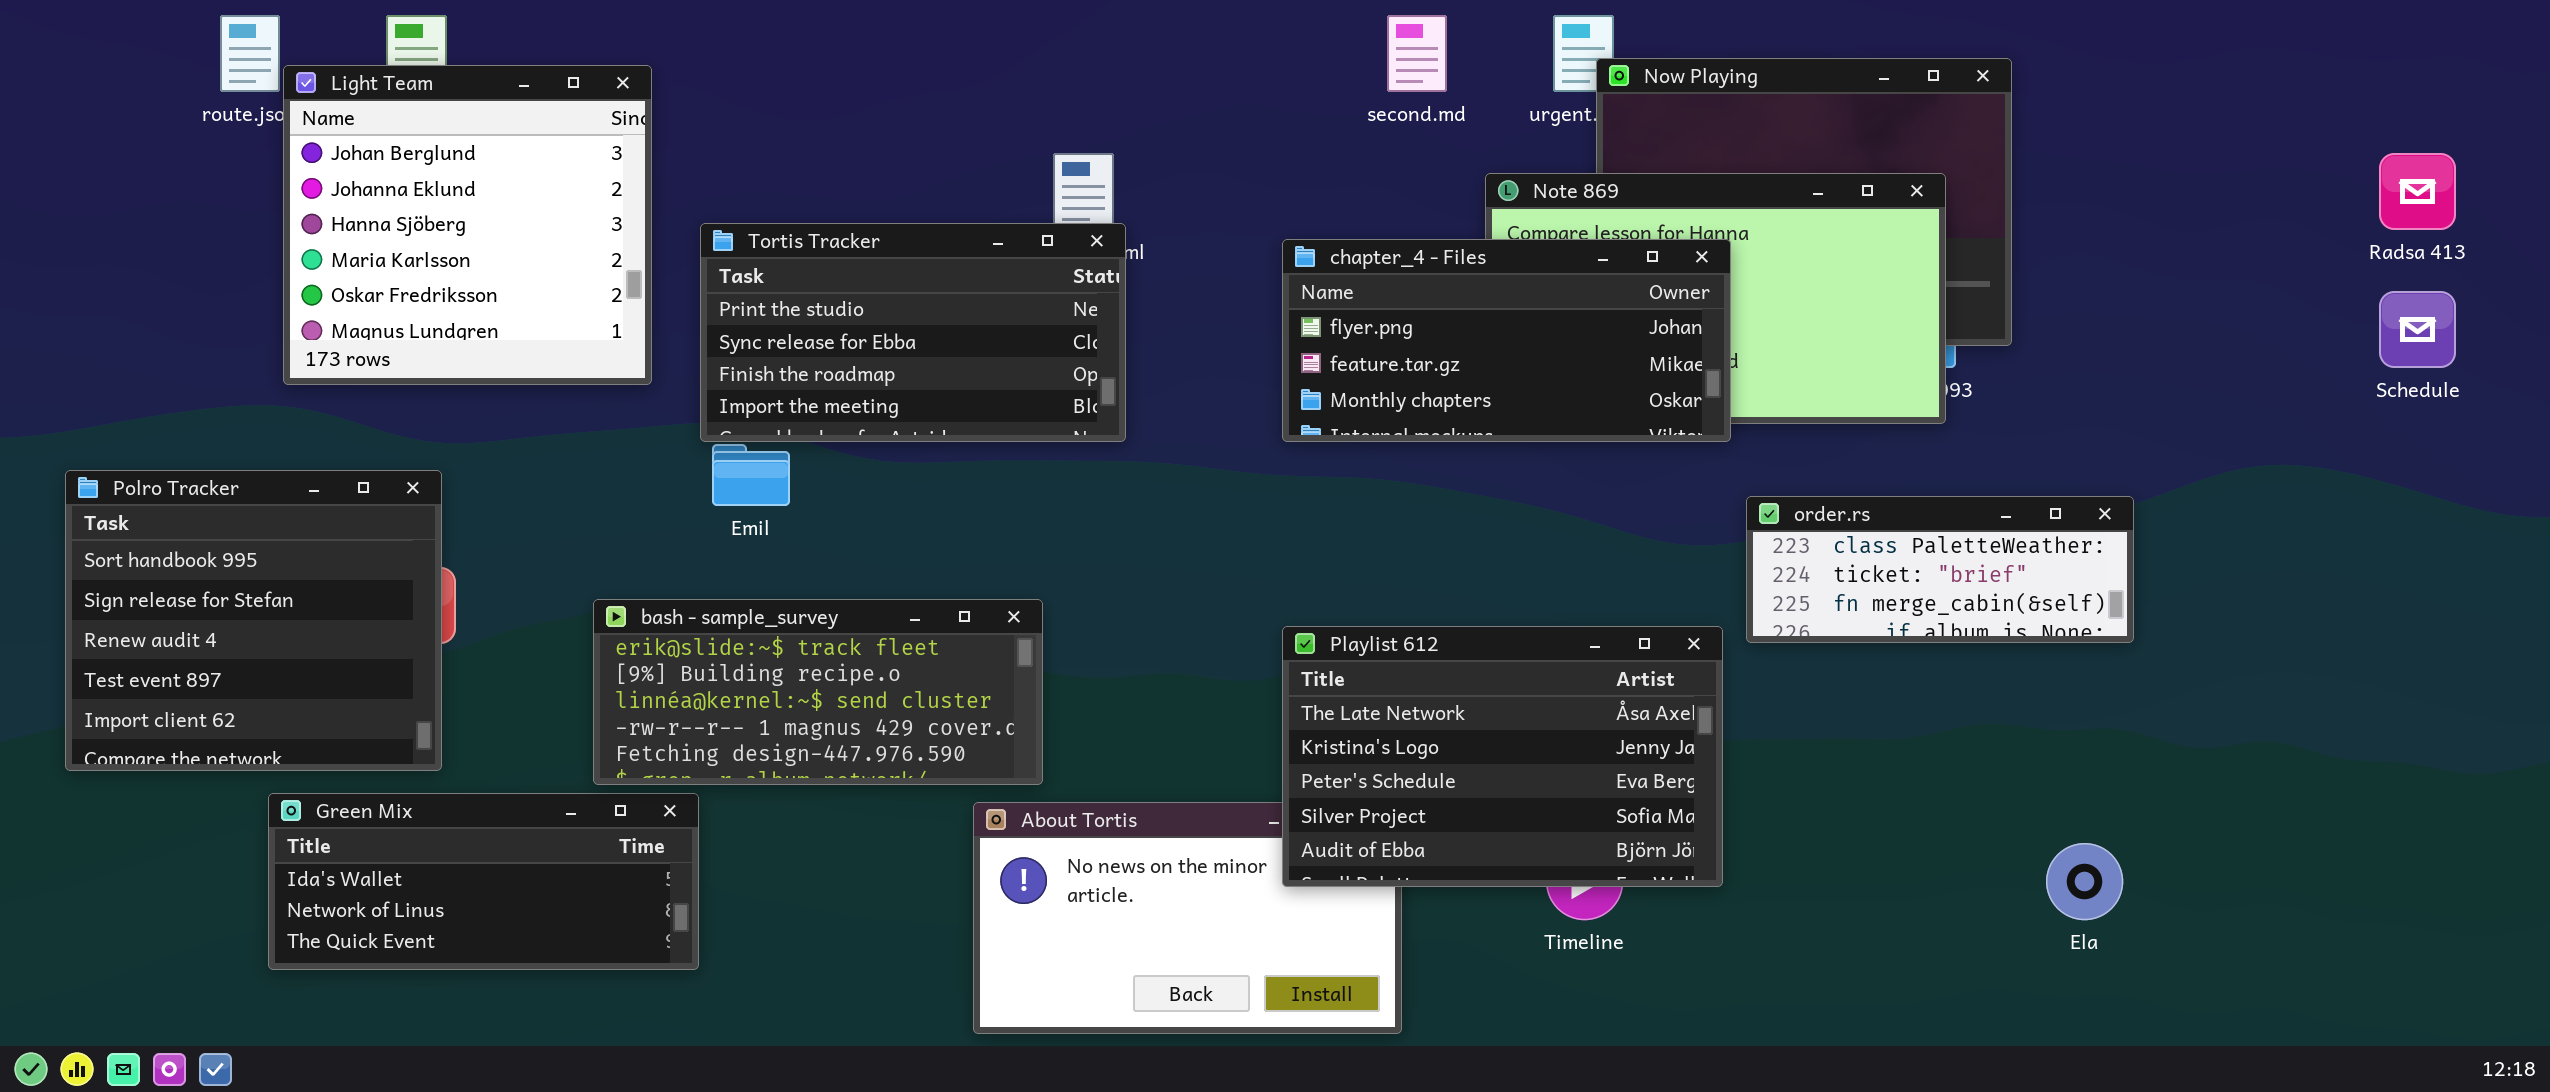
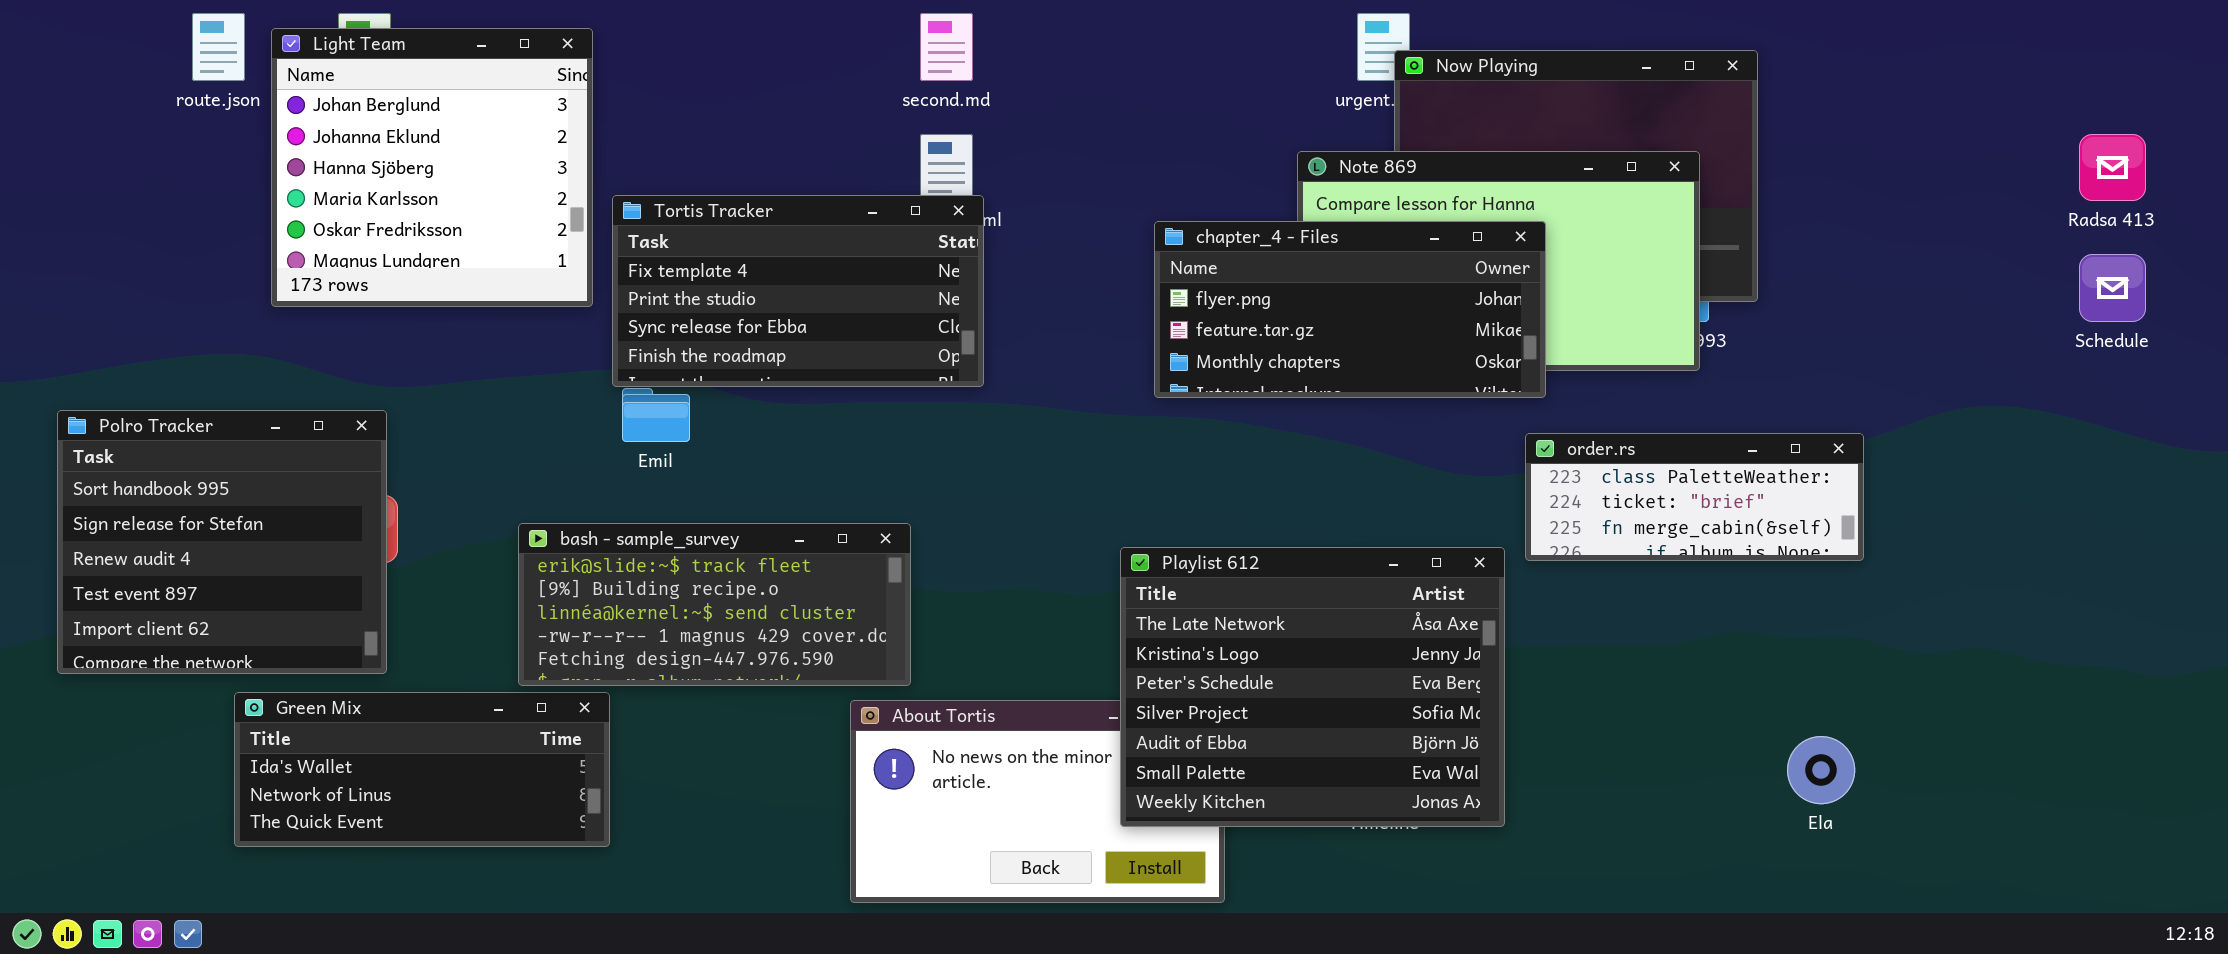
second.md: [1387,15,1447,92] -> [920,13,973,81], moved
Light Team: [283,65,652,385] -> [271,28,593,307], moved
Tortis Tracker: [700,223,1126,442] -> [612,195,984,387], scrolled up 1 row
chapter_4 - Files: [1282,239,1731,442] -> [1154,221,1546,398], moved
Playlist 612: [1282,626,1723,887] -> [1120,547,1505,827], resized

